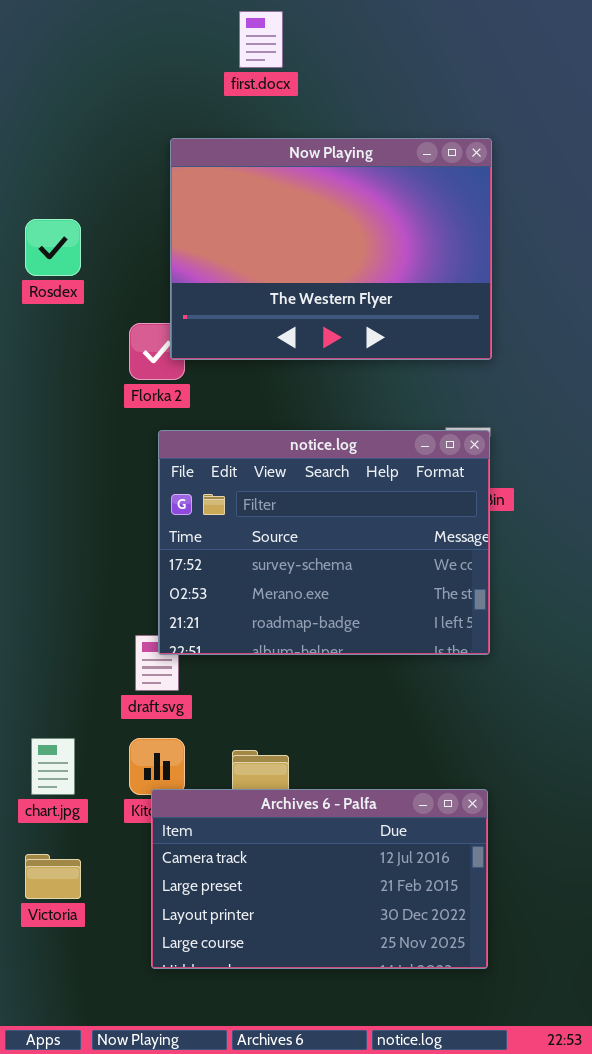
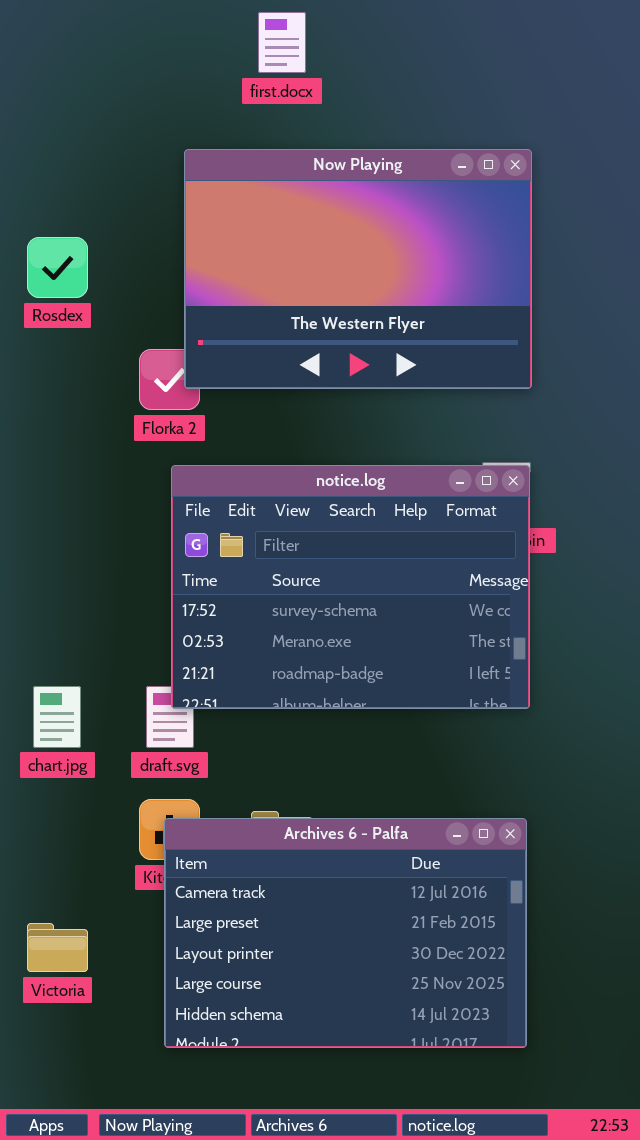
chart.jpg: [31,738,75,795] -> [33,686,81,748], moved
Archives 6 - Palfa: [151,789,488,969] -> [164,818,527,1048], resized

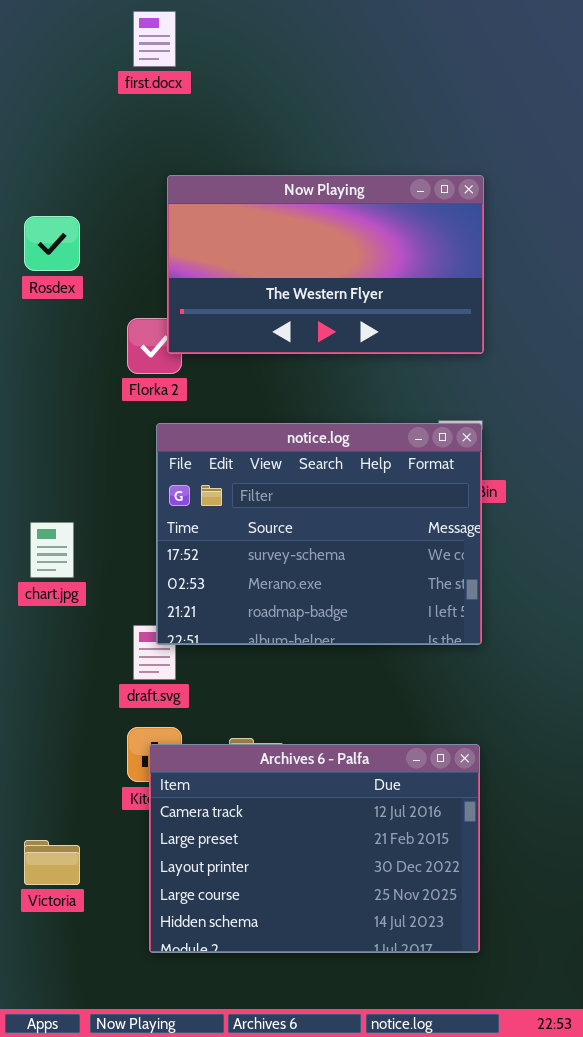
first.docx: [258,12,306,73] -> [133,11,176,67], moved
Now Playing: [184,149,532,389] -> [167,175,484,354], resized
chart.jpg: [33,686,81,748] -> [30,522,74,578], moved

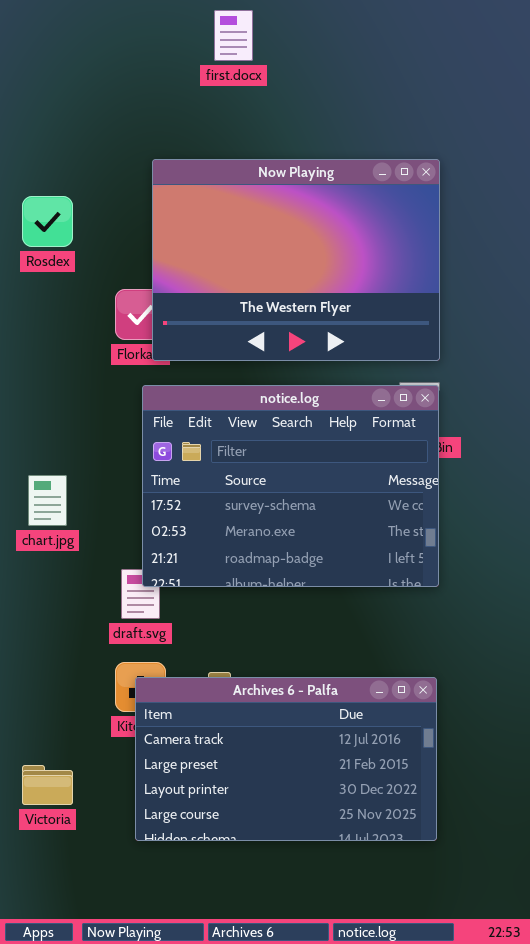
first.docx: [133,11,176,67] -> [214,10,253,61], moved
Now Playing: [167,175,484,354] -> [152,159,440,361], resized
Archives 6 - Palfa: [149,744,480,953] -> [135,677,437,841], resized

